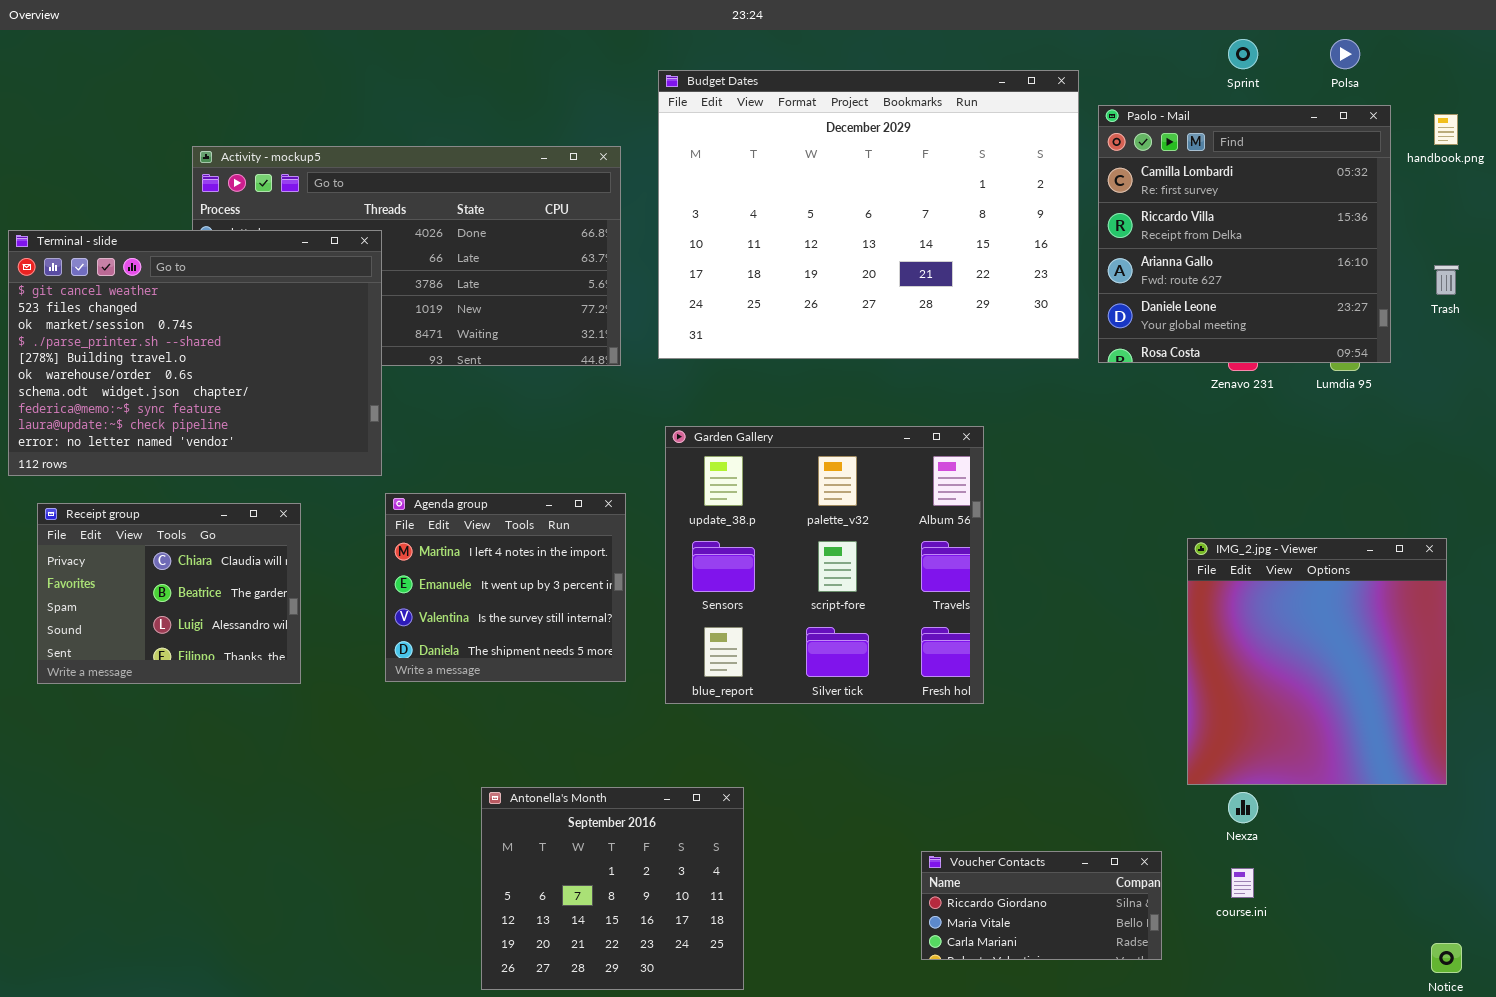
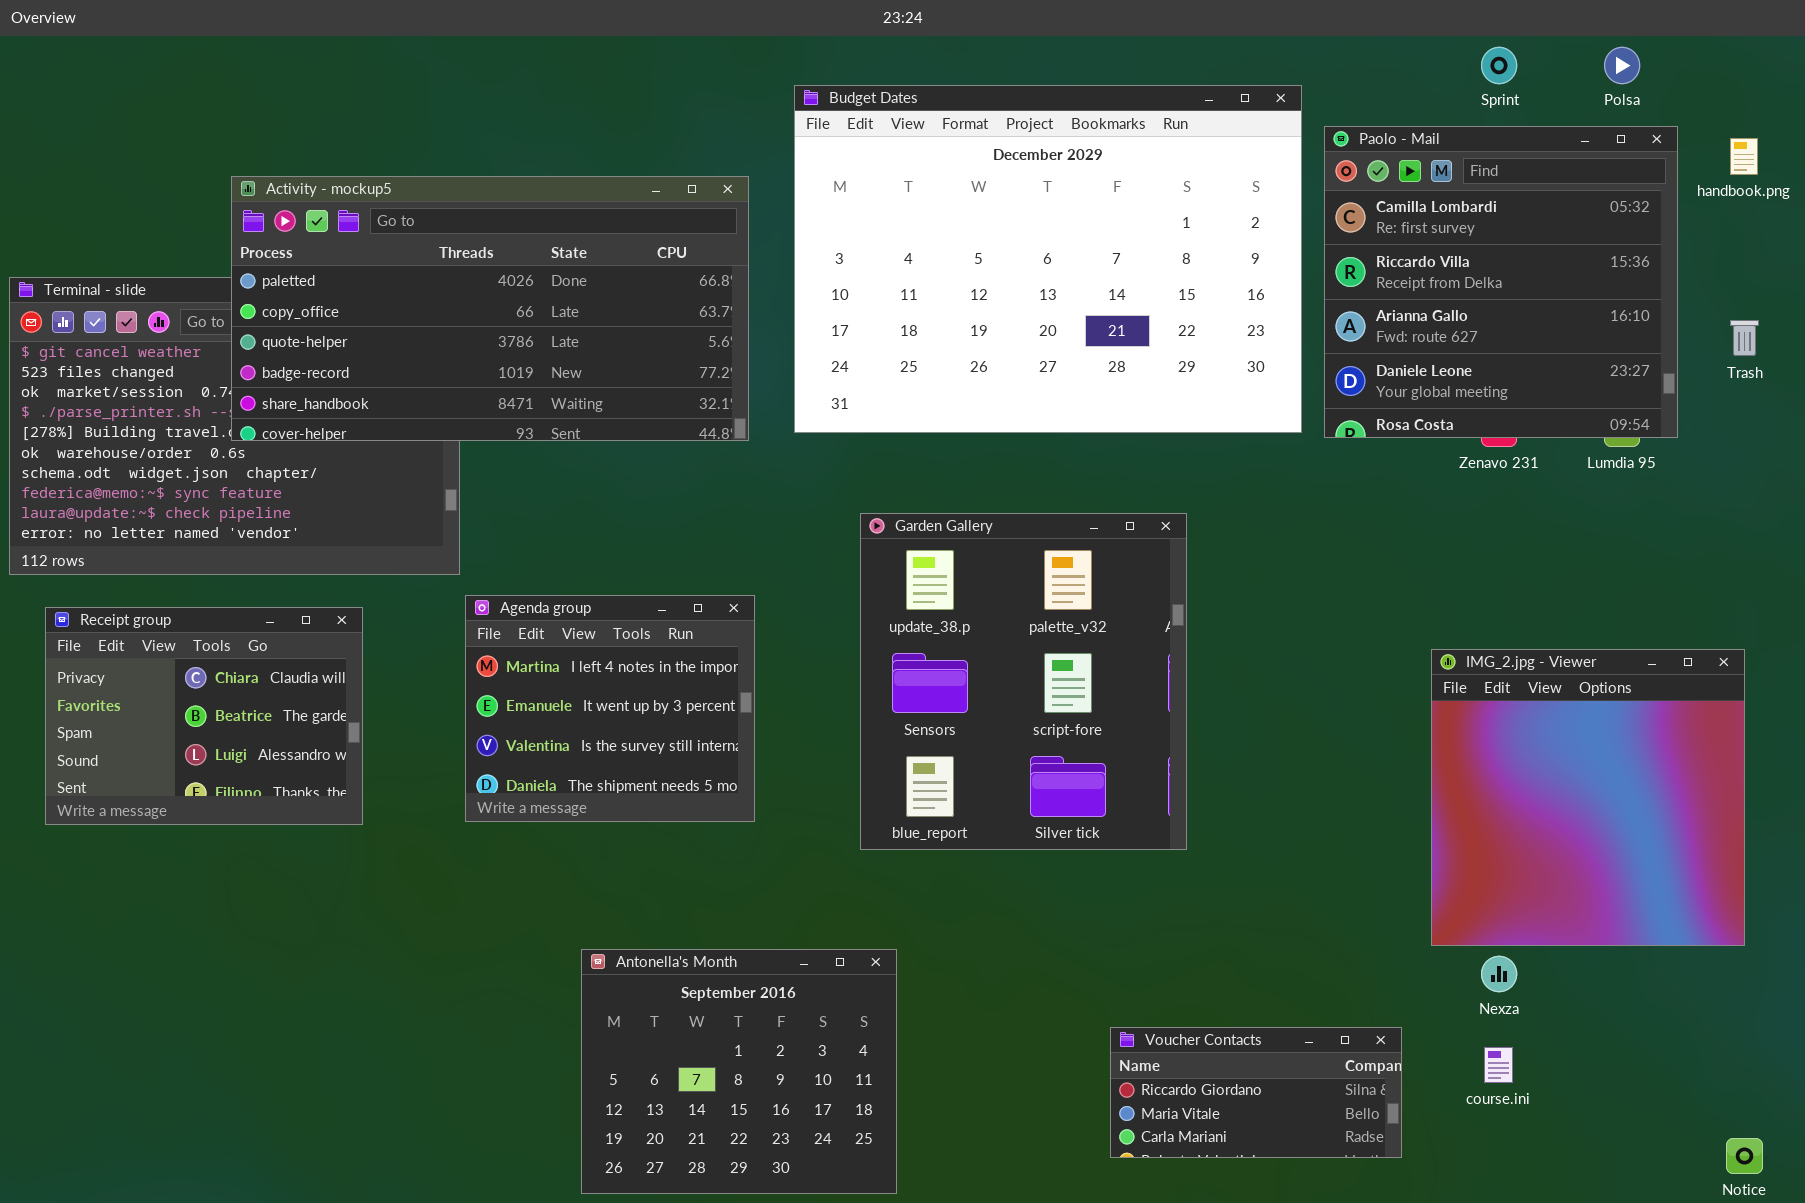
Activity - mockup5: [192,146,621,366] -> [231,176,749,441], raised
Garden Gallery: [665,426,984,704] -> [860,513,1187,850], resized

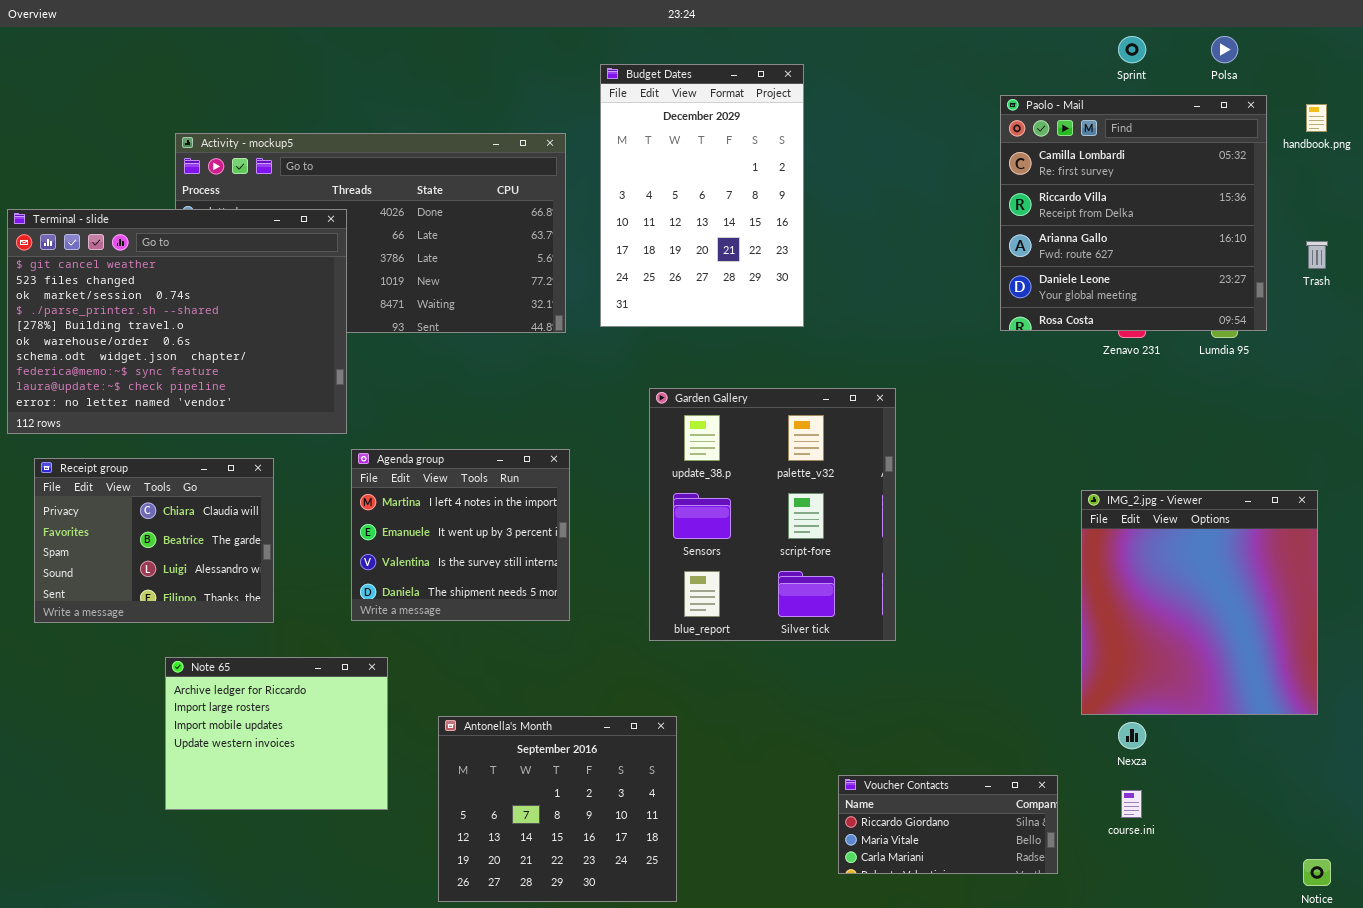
Budget Dates: [794,85,1302,433] -> [600,64,804,327], resized
Terminal - slide: [9,277,460,575] -> [7,209,347,434], raised
Note 65: none -> [165,657,388,810], opened

